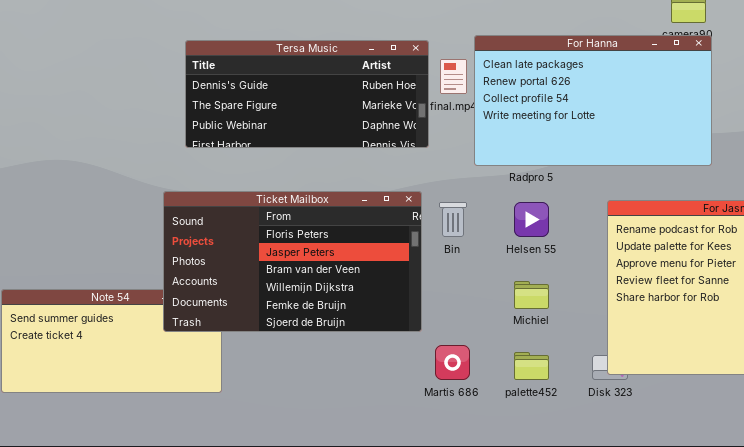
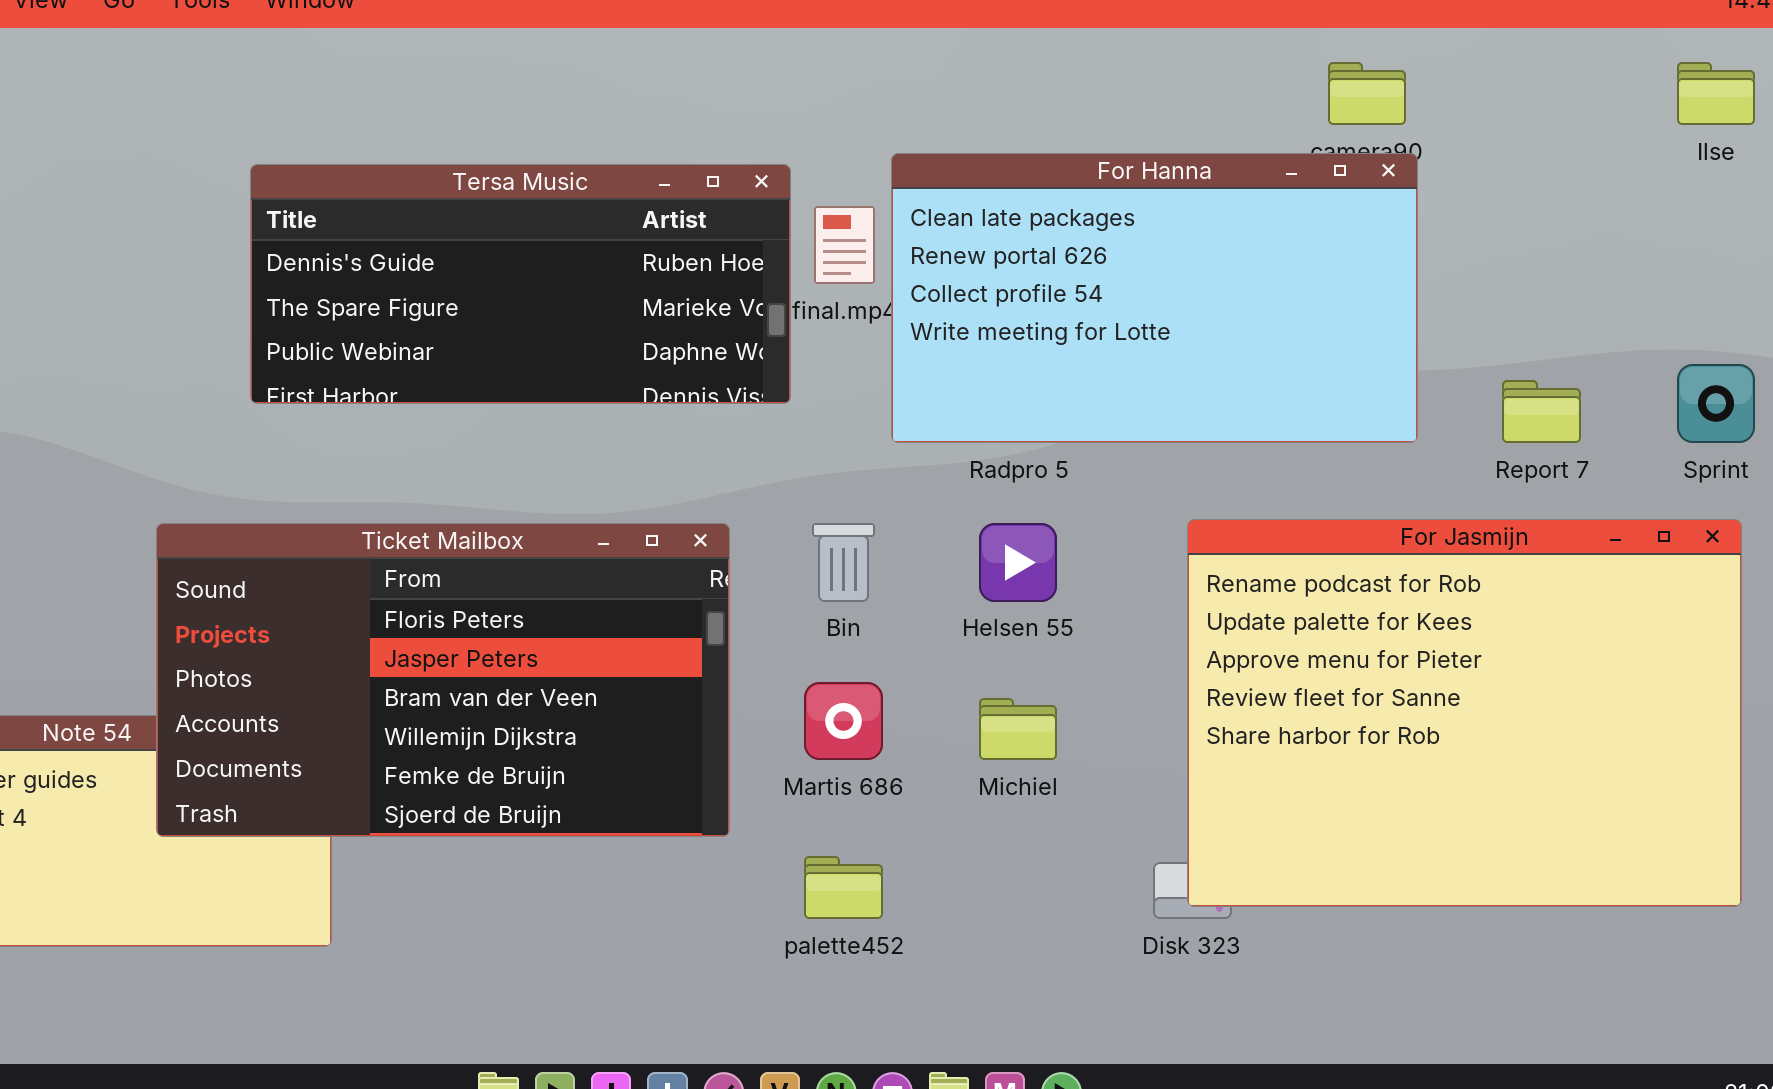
Ticket Mailbox: [163,191,422,332] -> [156,523,730,837], moved
Martis 686: [435,345,470,380] -> [804,682,883,760], moved
palette452: [514,352,549,380] -> [804,856,883,919], moved

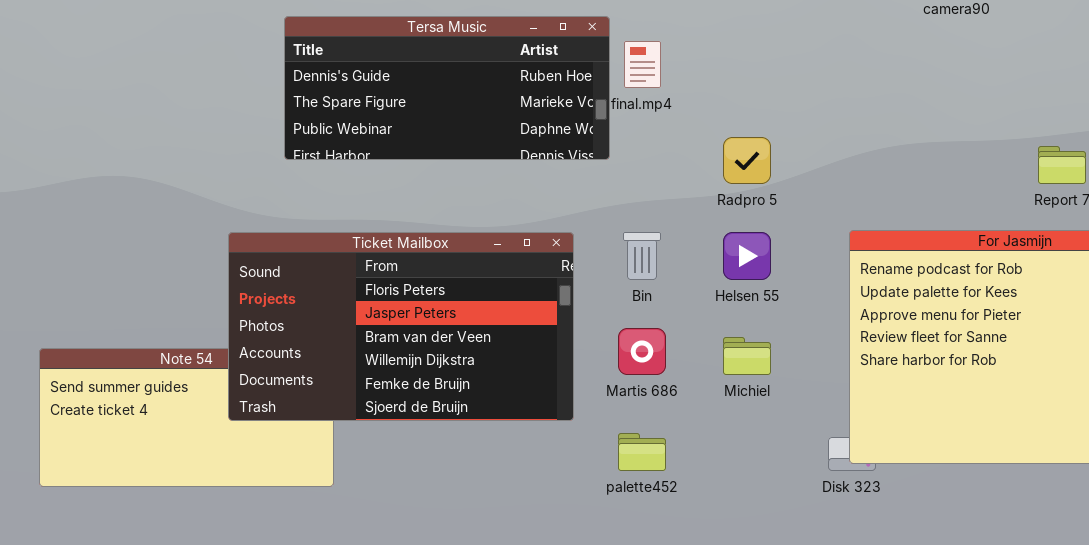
For Hanna: [891,153,1418,443] -> none, closed

